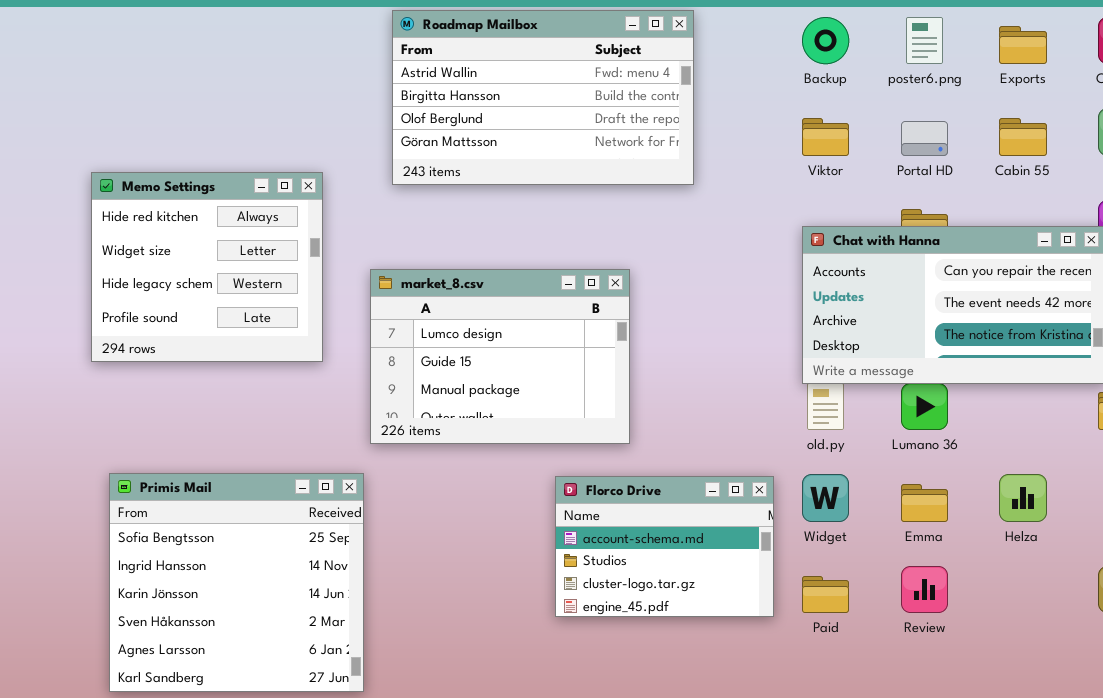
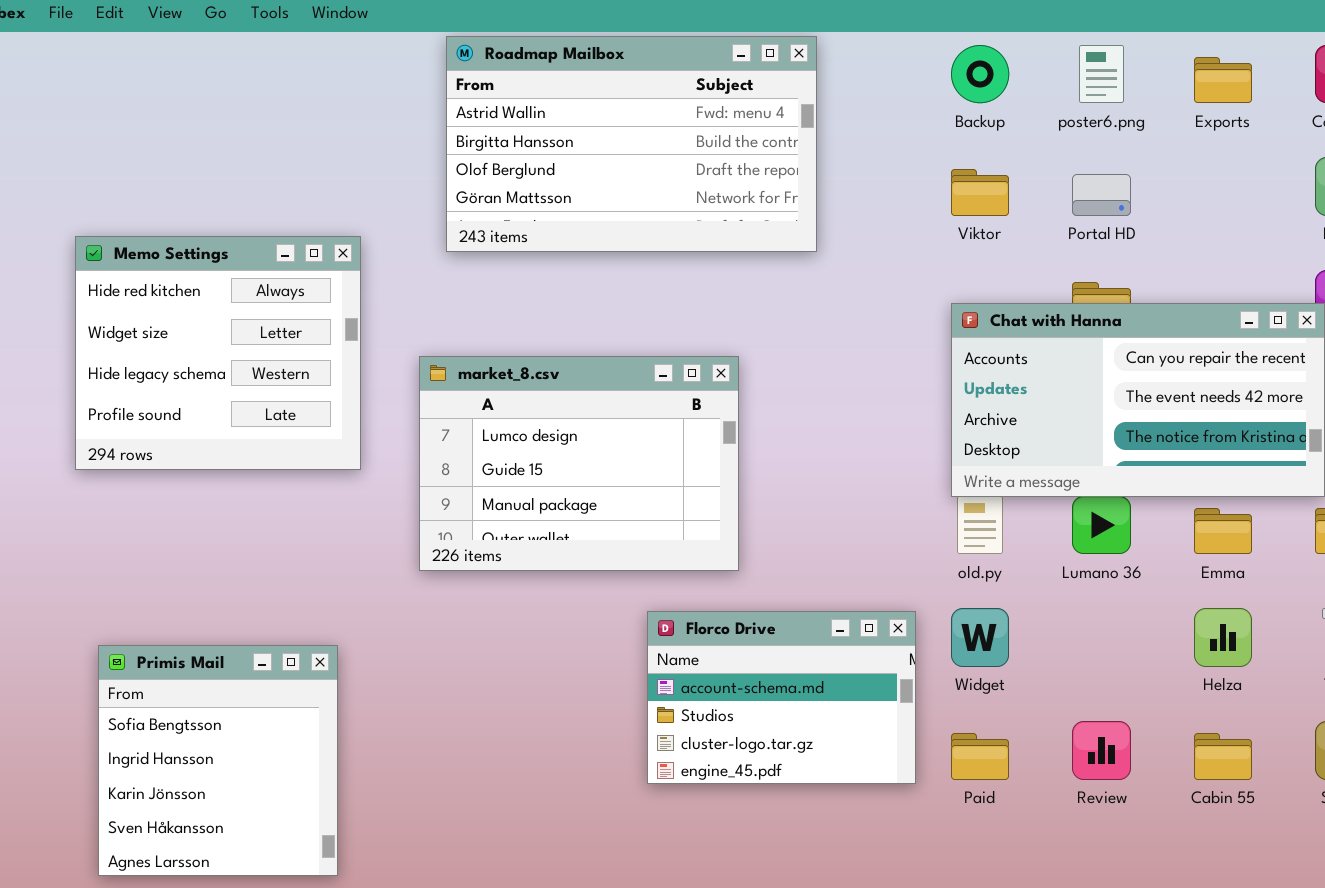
Cabin 55: [999,118,1047,156] -> [1194,733,1252,780], moved
Primis Mail: [109,473,364,692] -> [98,645,338,876], resized
Emma: [901,484,948,522] -> [1194,508,1252,554], moved

